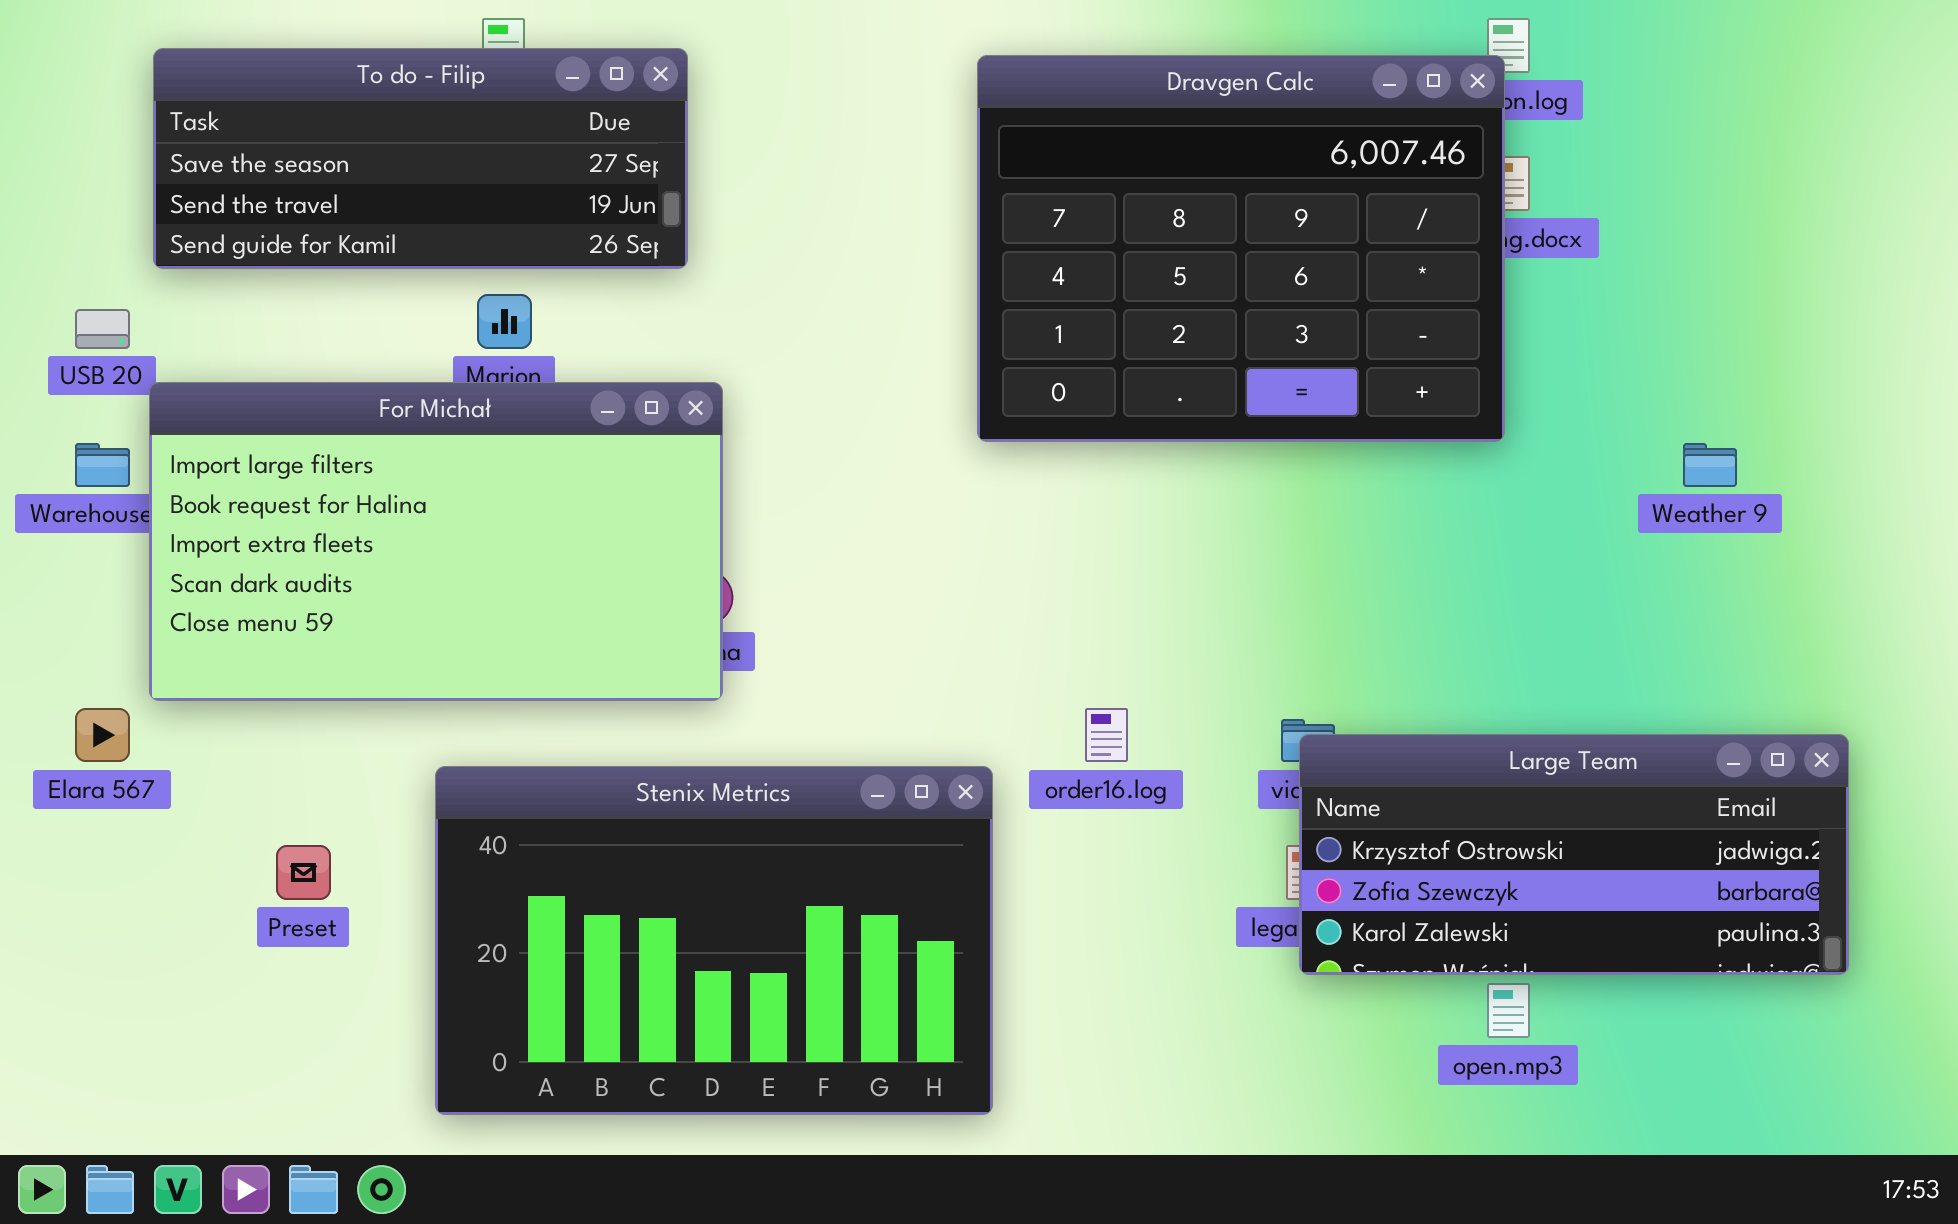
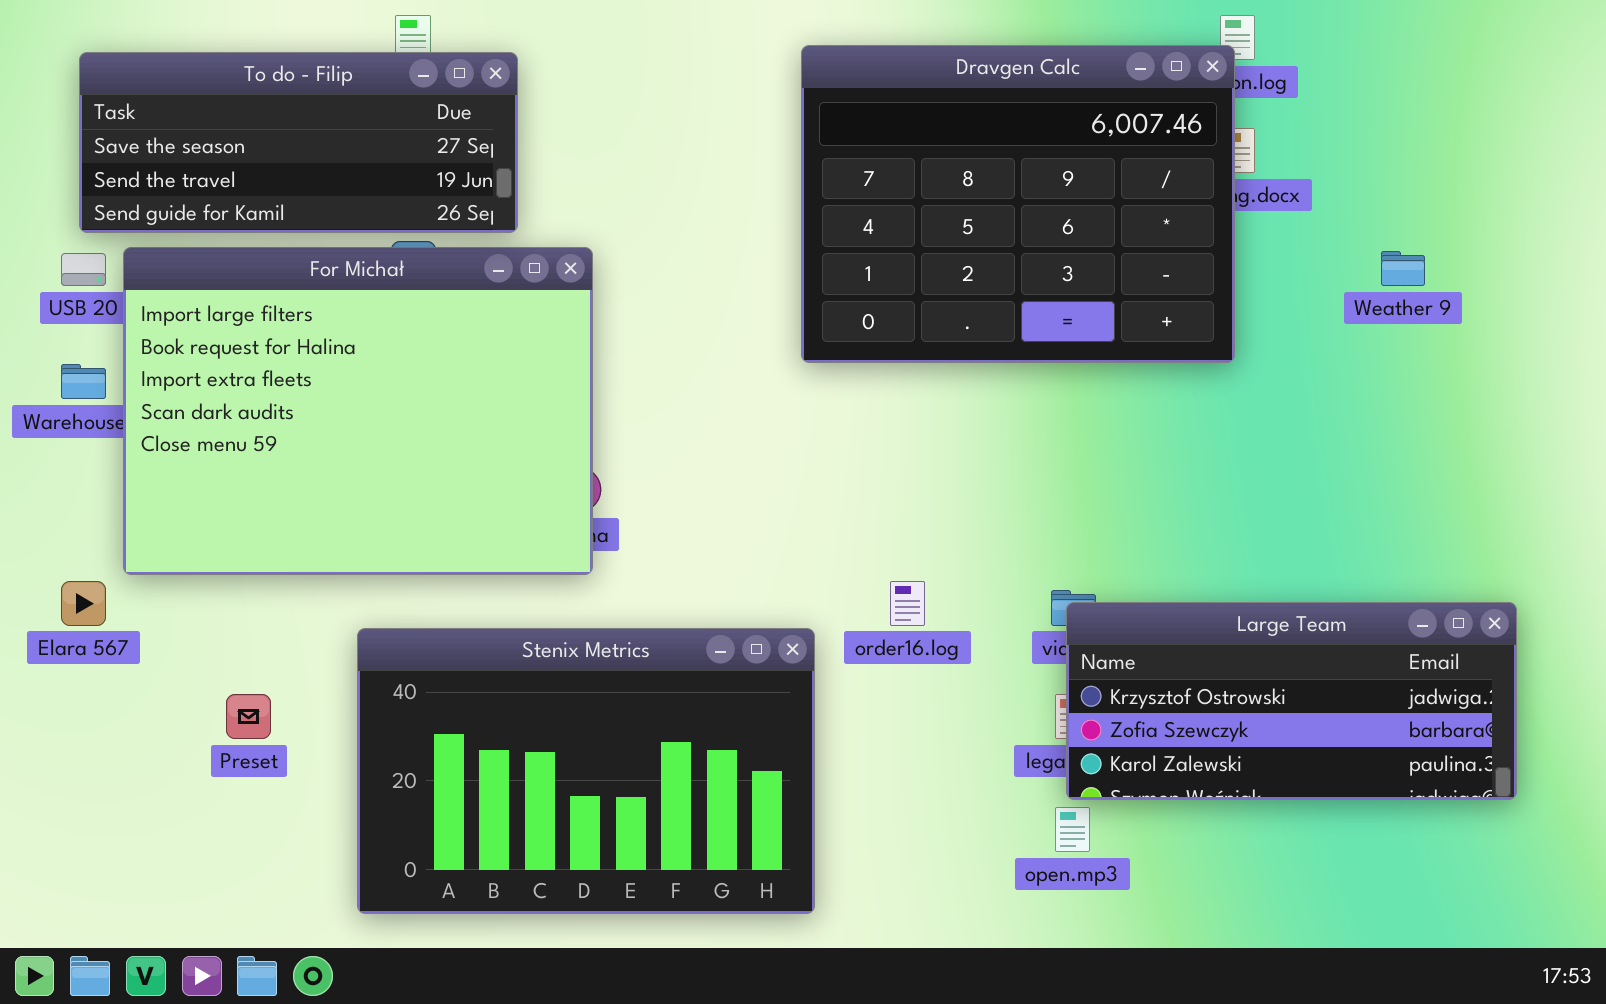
To do - Filip: [153,48,688,269] -> [79,52,518,233], moved
For Michał: [149,382,723,701] -> [123,247,593,575], resized
Weather 9: [1683,443,1737,487] -> [1381,251,1425,286], moved
open.mp3: [1487,983,1530,1038] -> [1055,807,1090,852], moved

